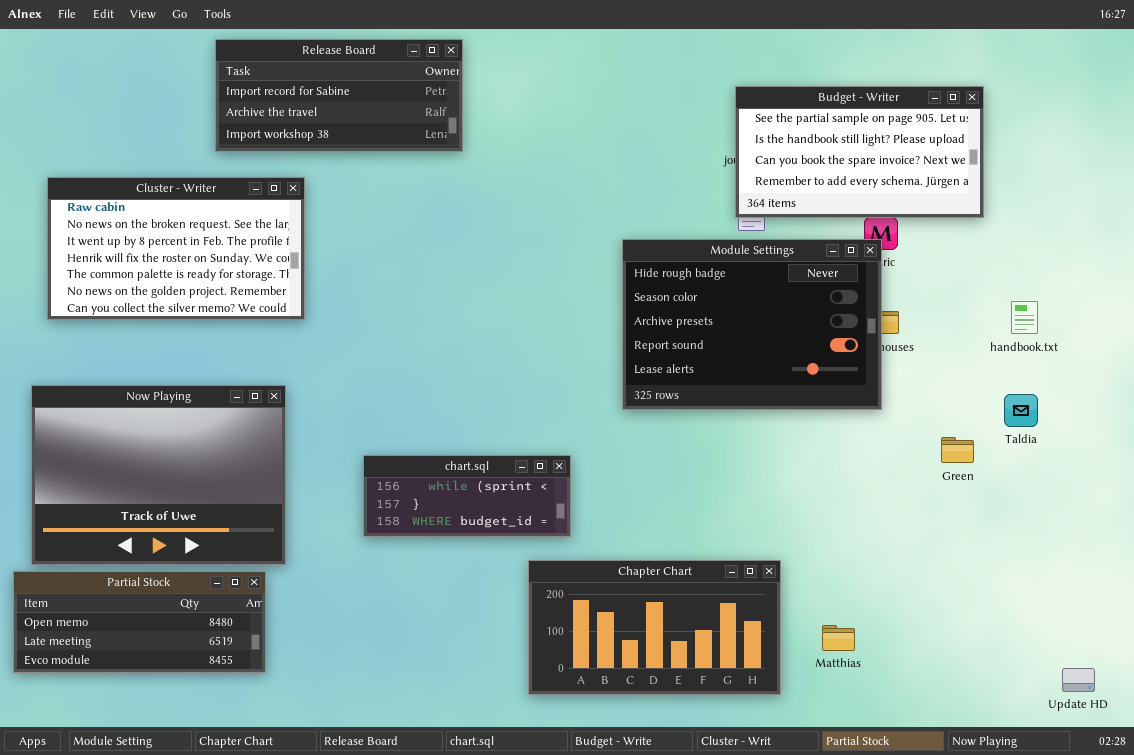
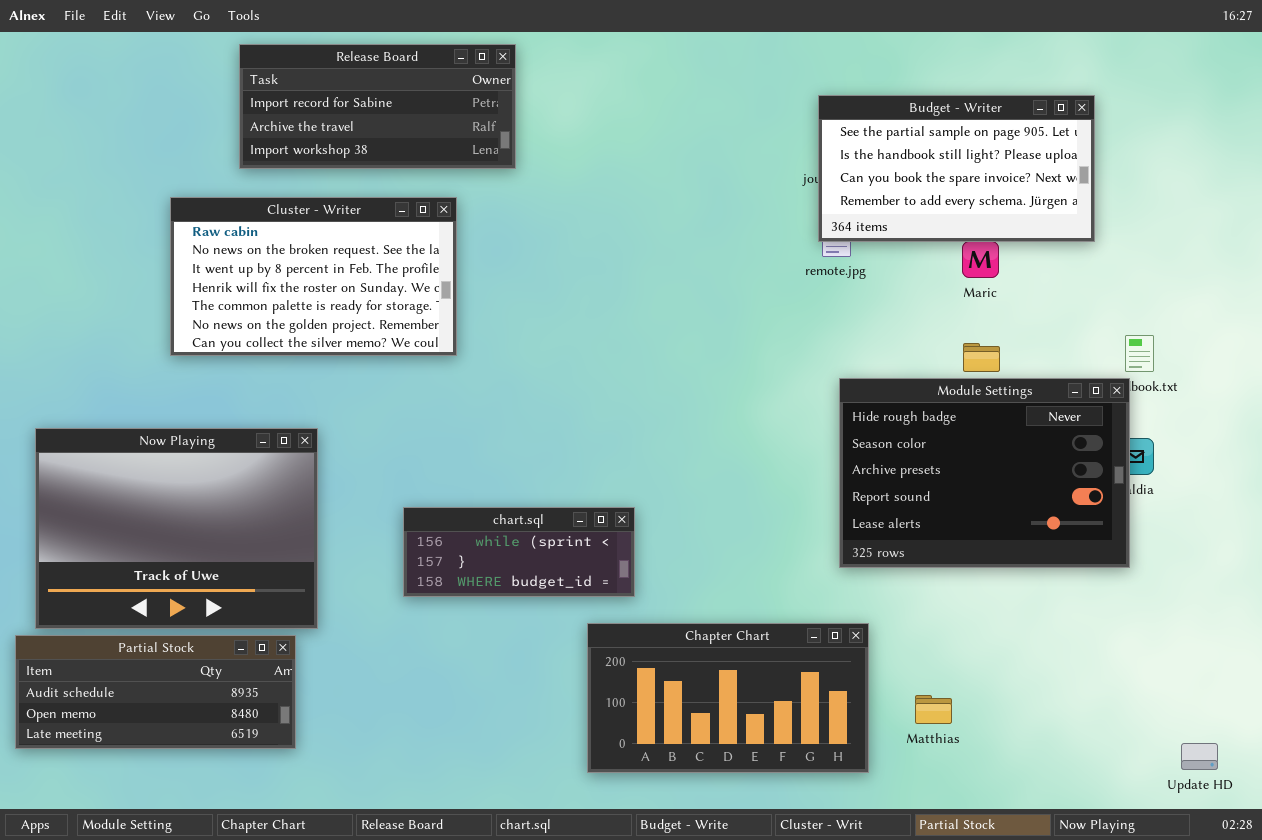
Cluster - Writer: [47,177,305,320] -> [170,197,457,356], moved
Module Settings: [622,239,882,410] -> [839,378,1130,568], moved
Partial Stock: [13,571,266,673] -> [15,635,296,749], scrolled up 1 row

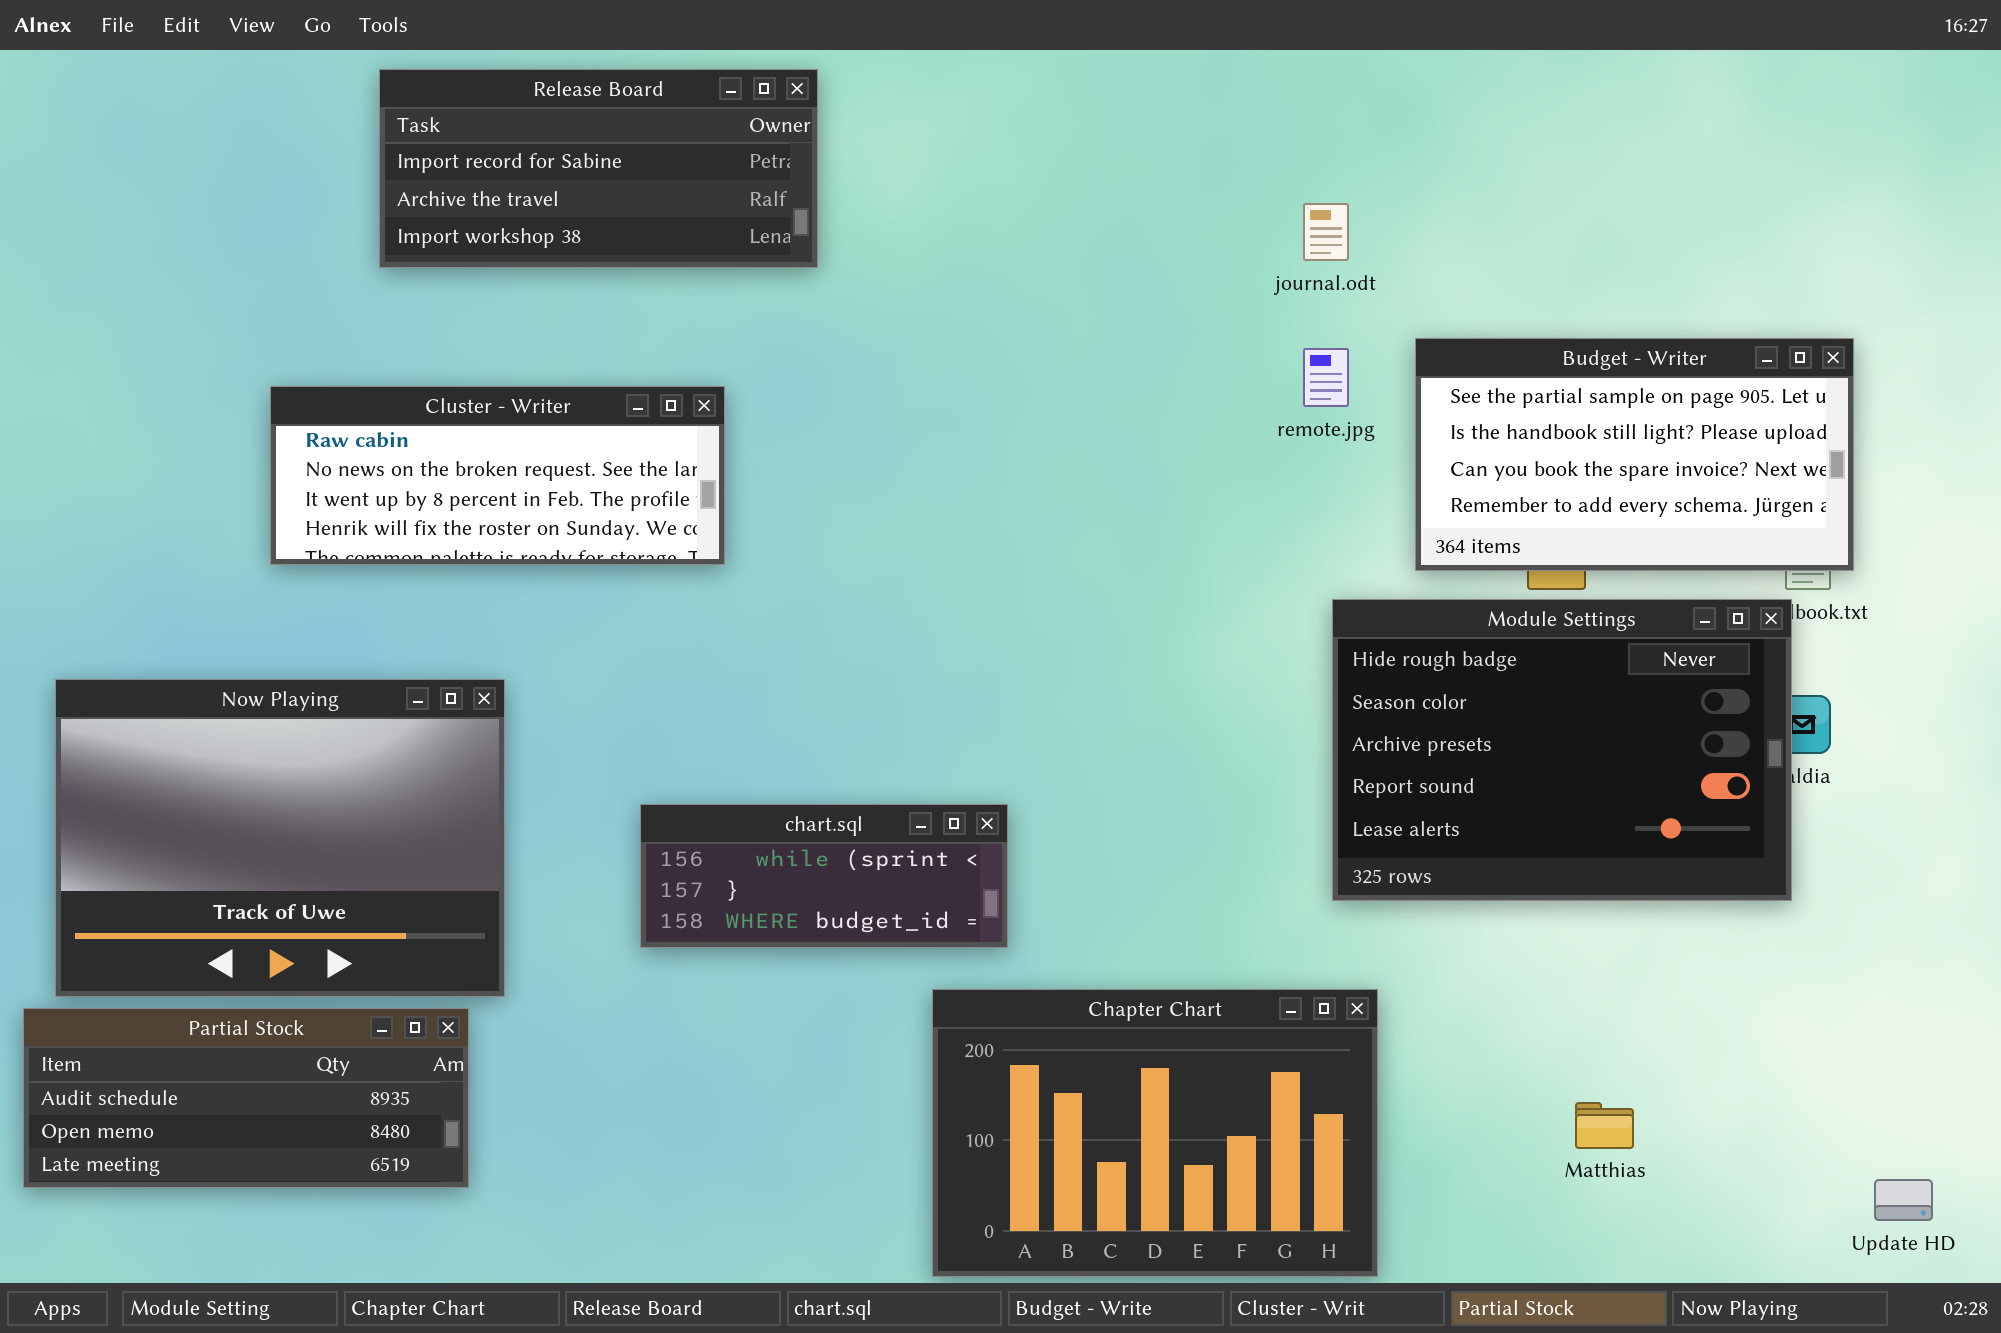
Budget - Writer: [818,95,1095,242] -> [1415,338,1854,571], moved
Cluster - Writer: [170,197,457,356] -> [270,386,725,565], resized
Chapter Chart: [587,623,869,773] -> [932,989,1378,1277], resized
Matthias: [915,695,952,724] -> [1575,1102,1634,1149], moved

